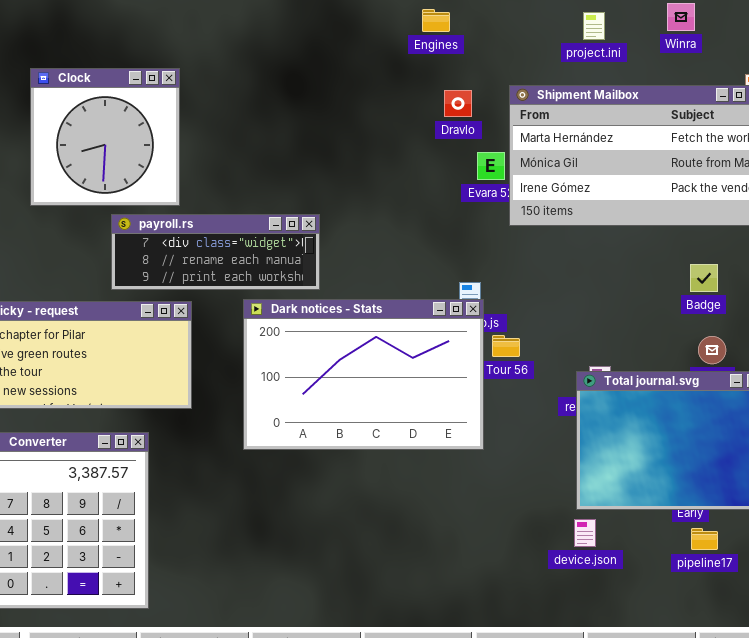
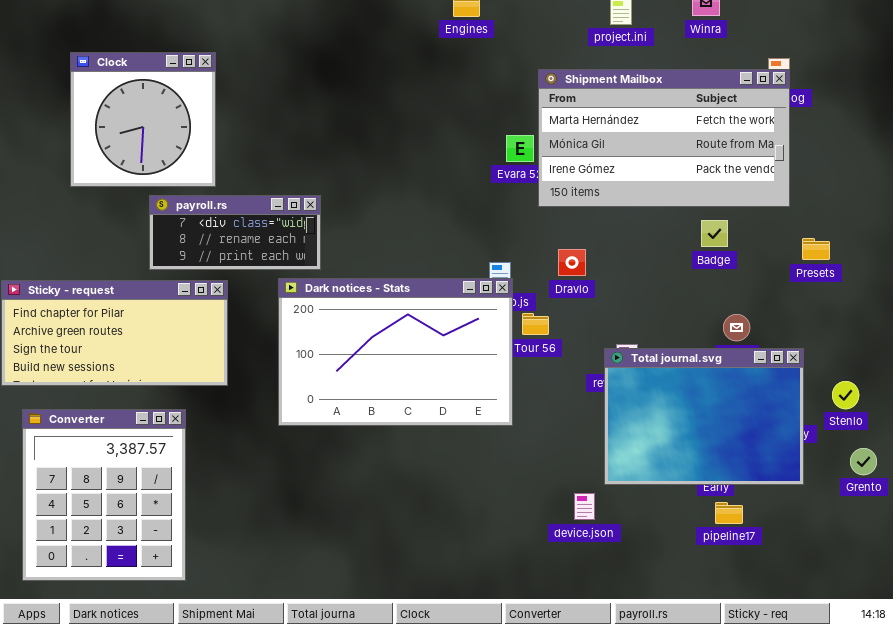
Dravlo: [444,90,472,117] -> [558,249,586,276], moved
payroll.rs: [111,214,320,290] -> [149,195,321,270], resized
Badge: [690,264,718,292] -> [701,220,728,247], moved
device.json: [574,519,596,547] -> [574,493,595,520], moved

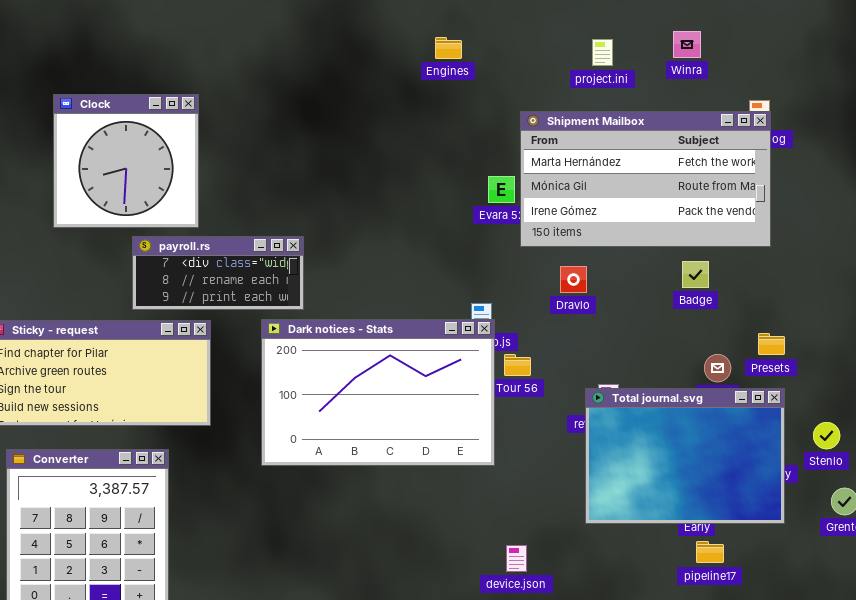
Presets: [802,238,830,260] -> [758,333,785,355], moved
Dravlo: [558,249,586,276] -> [560,266,587,293], moved
device.json: [574,493,595,520] -> [506,545,527,572], moved

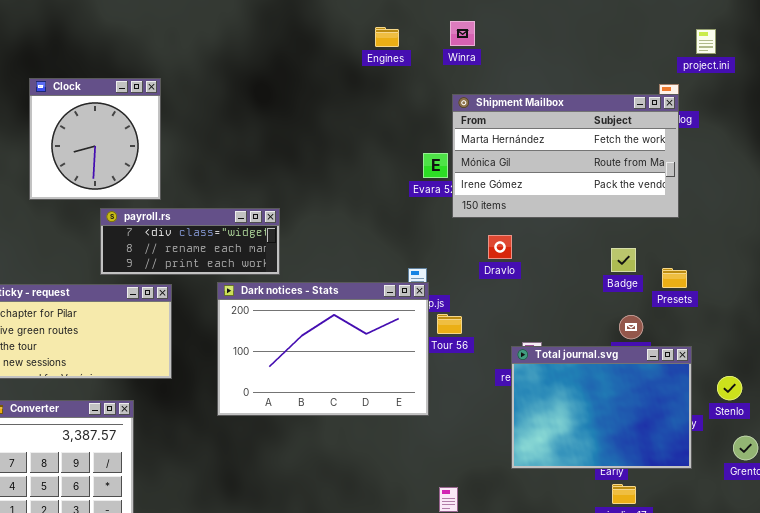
Winra: [673,31,701,58] -> [450,21,475,46], moved
project.ini: [592,39,613,66] -> [696,29,716,54], moved
payroll.rs: [132,236,304,310] -> [100,208,280,275], resized
Badge: [682,261,709,288] -> [611,248,636,272], moved
Presets: [758,333,785,355] -> [662,268,687,288], moved

